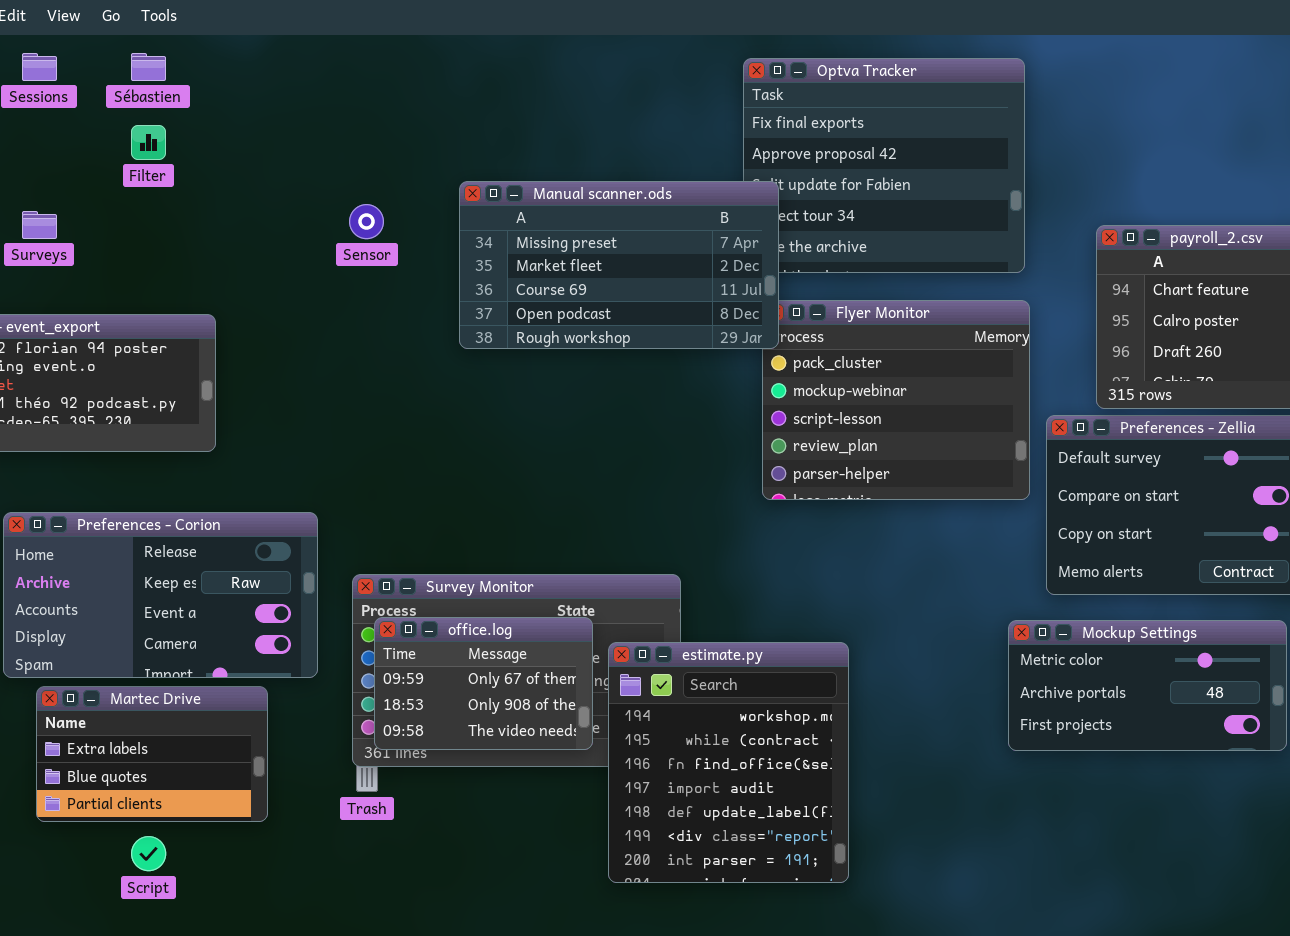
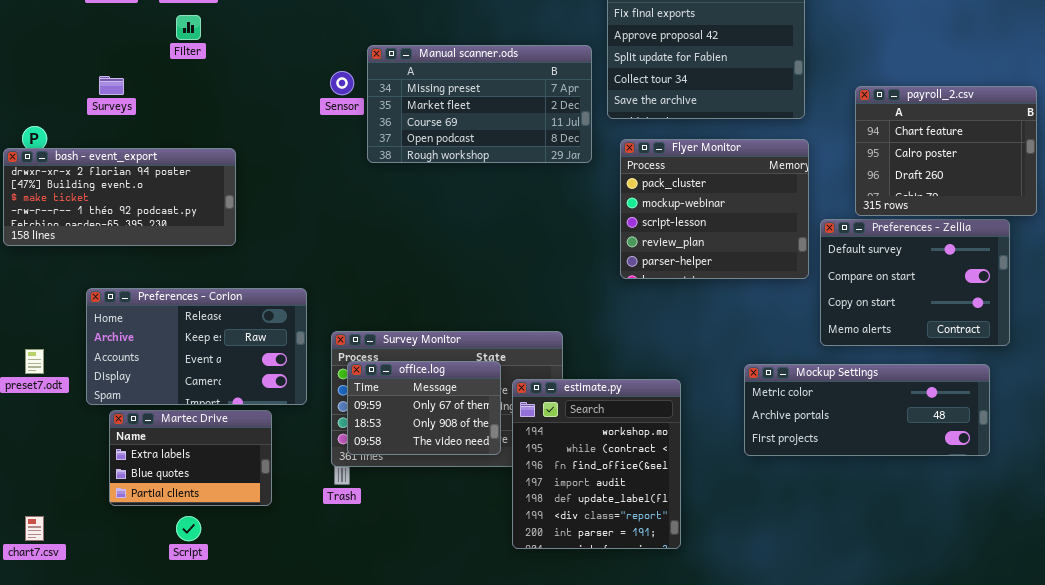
Manual scanner.ods: [459,181,779,349] -> [367,45,592,163], moved
Mockup Settings: [1008,620,1287,751] -> [744,364,990,456], resized

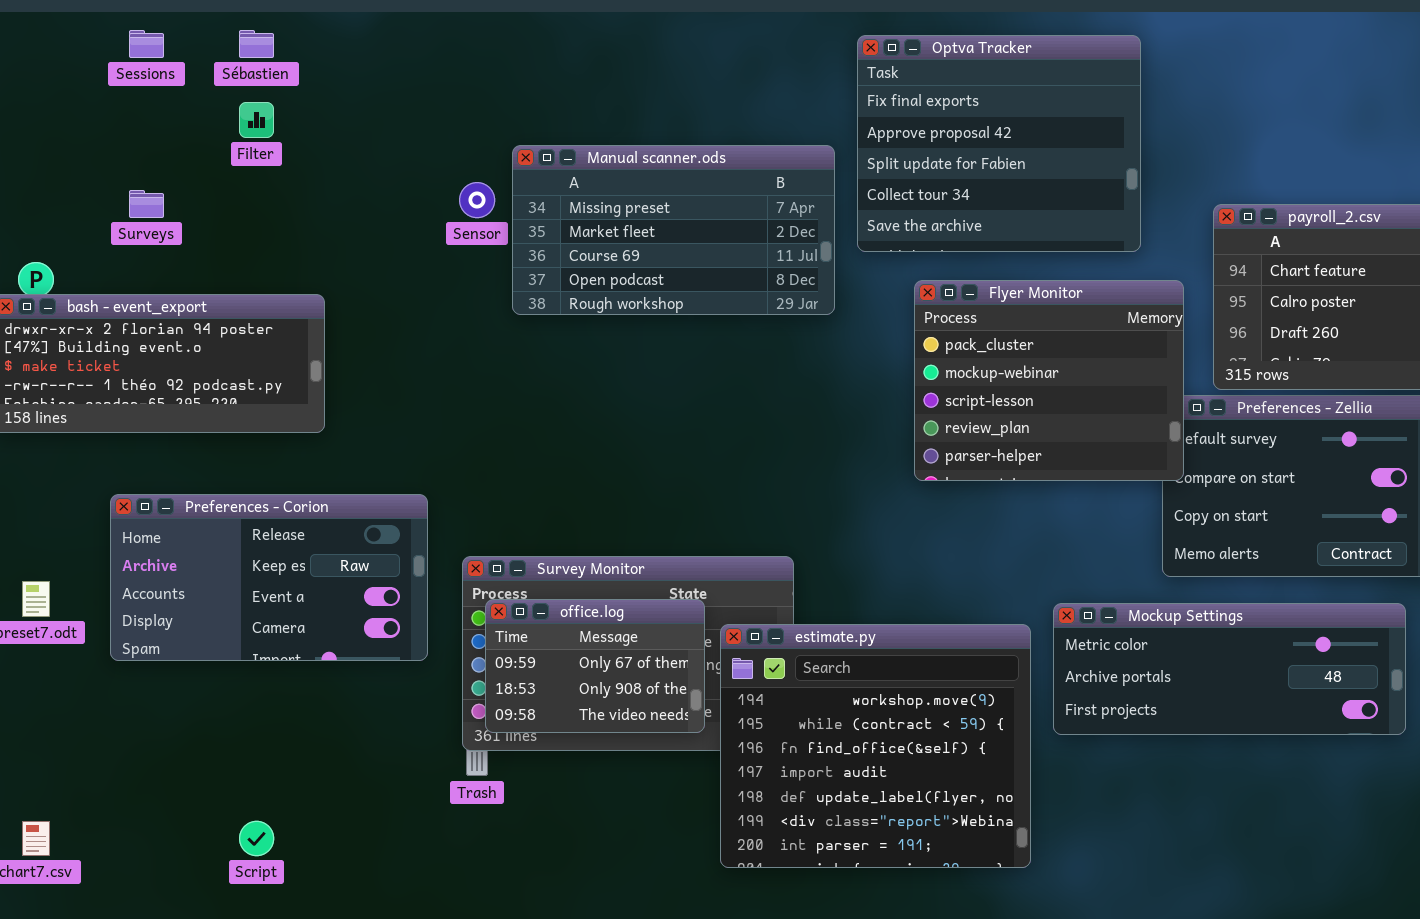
Flyer Monitor: [620,139,809,279] -> [914,280,1184,481], moved
estimate.py: [512,379,681,549] -> [720,624,1031,868], resized
Martec Drive: [109,410,272,506] -> none, closed

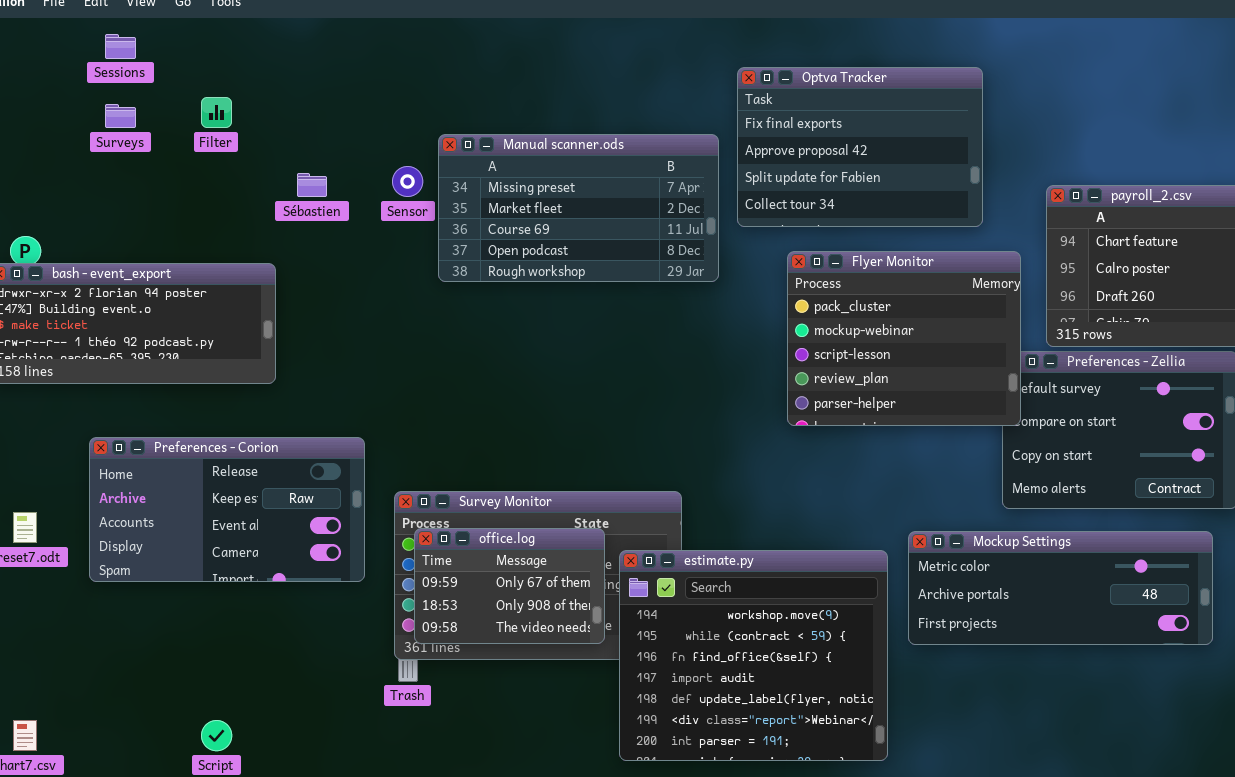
Sébastien: [239,30,274,58] -> [297,173,327,197], moved
Optva Tracker: [857,35,1141,252] -> [737,67,983,227], resized
Surveys: [129,190,164,218] -> [105,104,136,128], moved

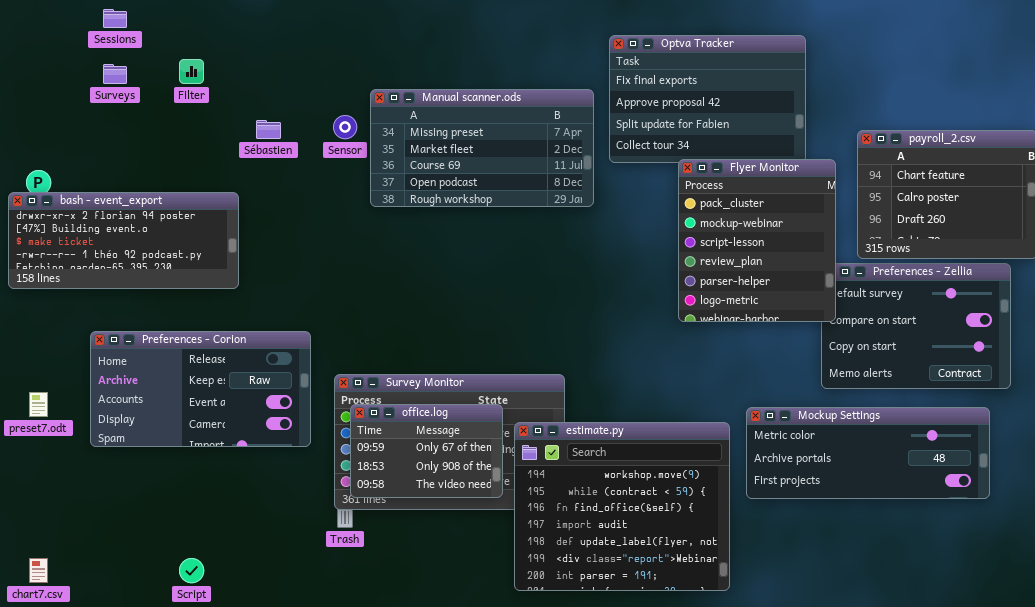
Flyer Monitor: [787,251,1021,426] -> [678,159,836,322], resized

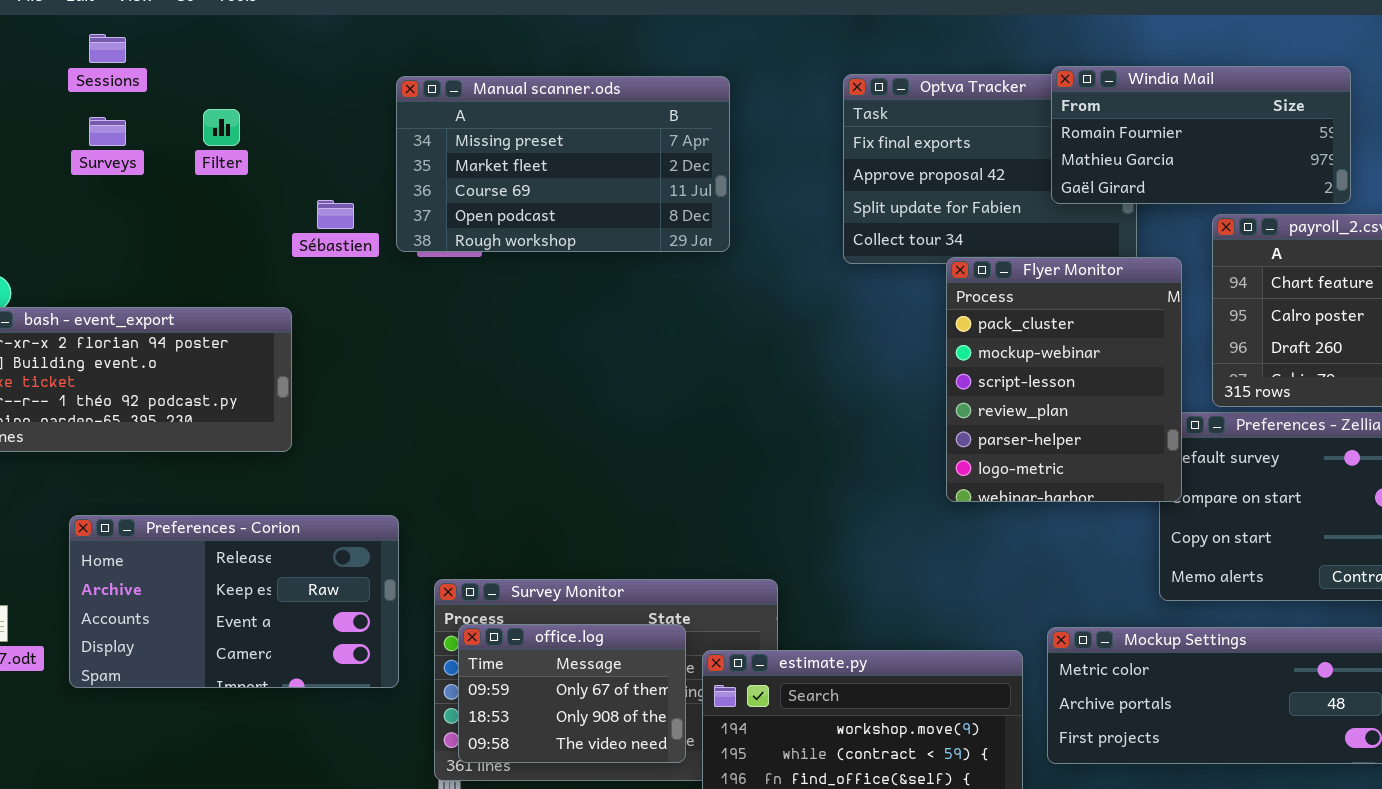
Windia Mail: none -> [1051,66,1351,204], opened
Manual scanner.ods: [370,89,594,207] -> [396,76,730,252], moved

